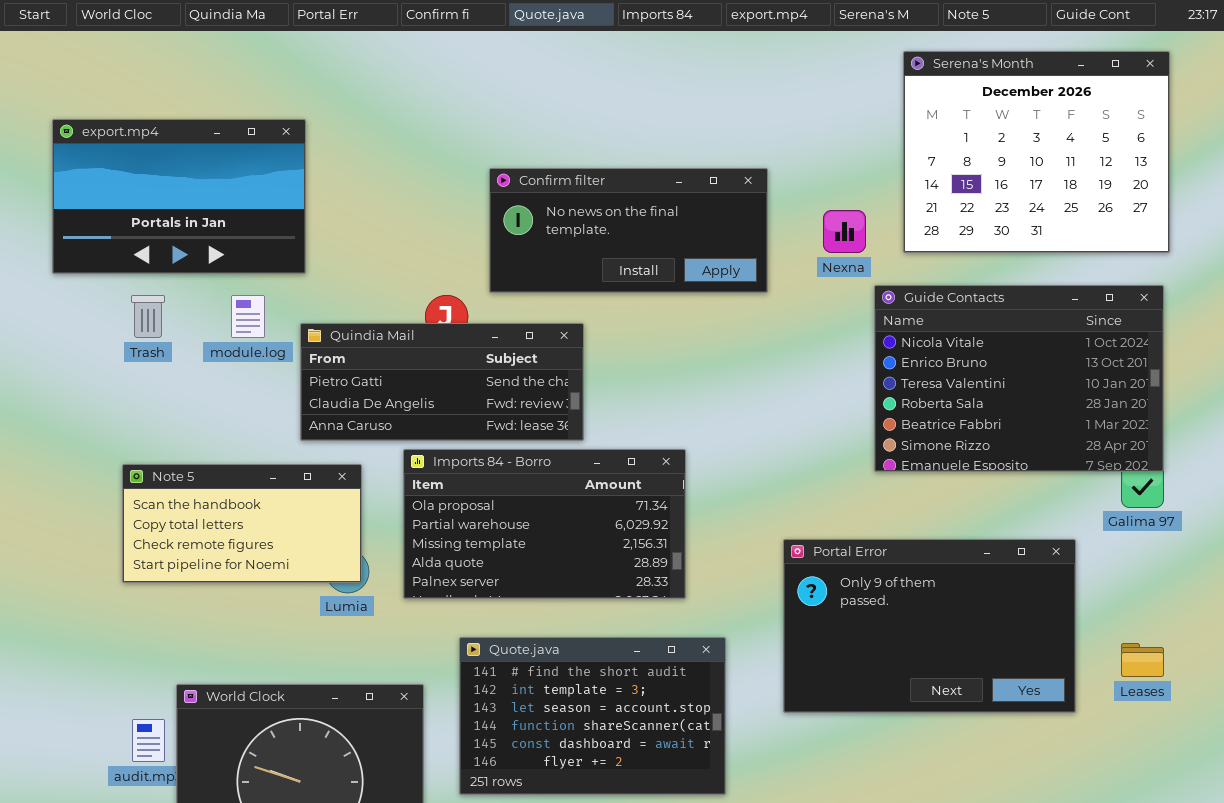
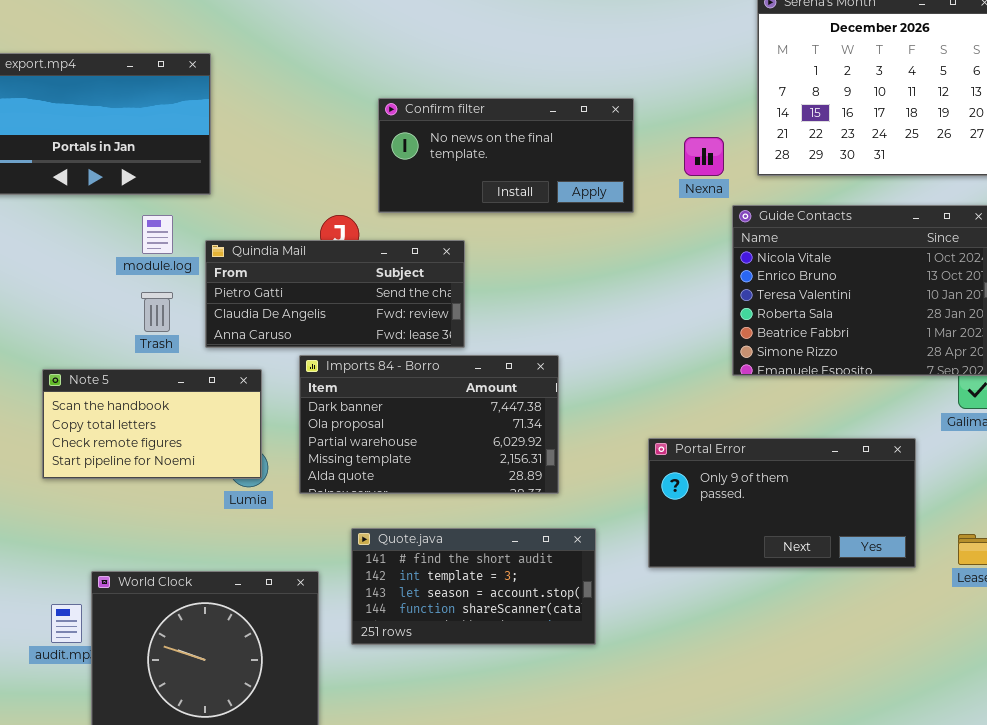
Trash: [131,295,165,338] -> [141,292,173,332], moved
Imports 84 - Borro: [403,449,686,599] -> [299,355,559,494], scrolled up 1 row
Portal Error: [783,539,1076,713] -> [648,438,916,568], resized
Quote.java: [459,637,726,795] -> [351,528,596,645], resized

